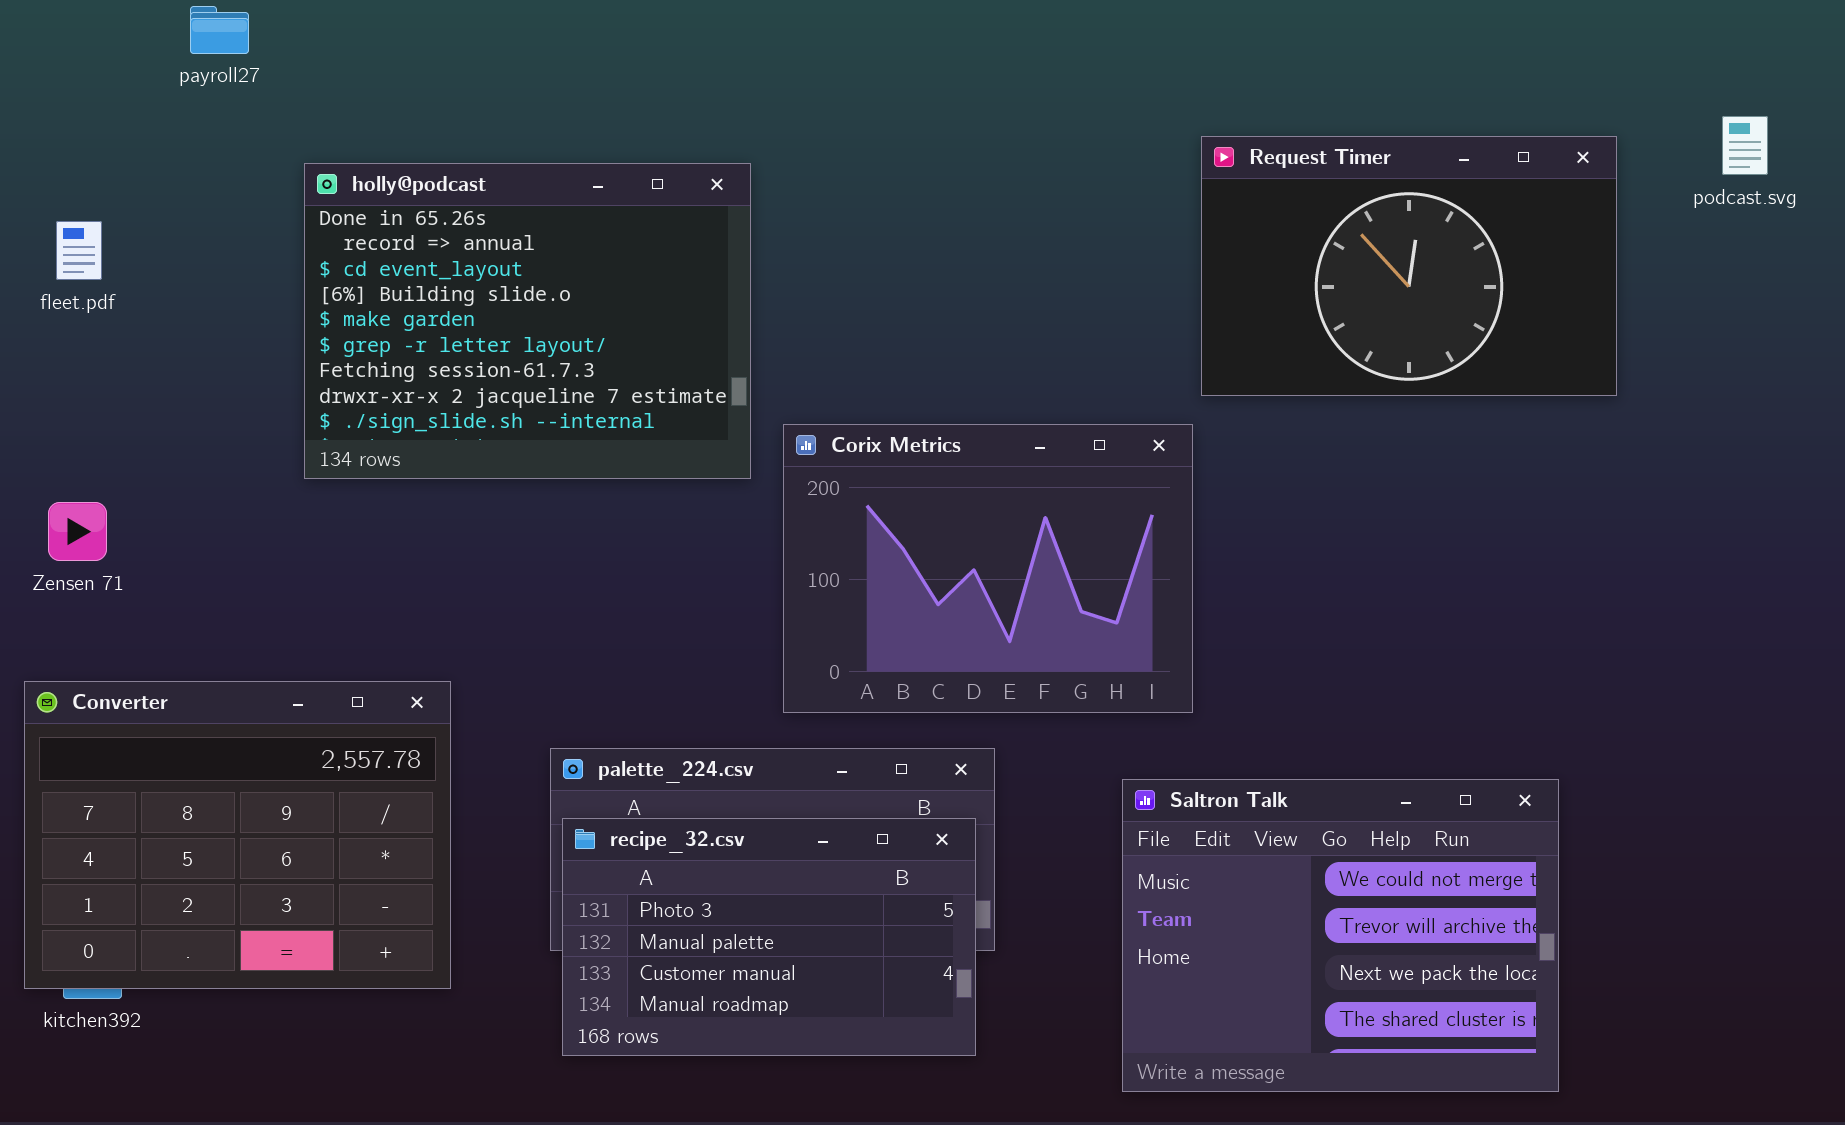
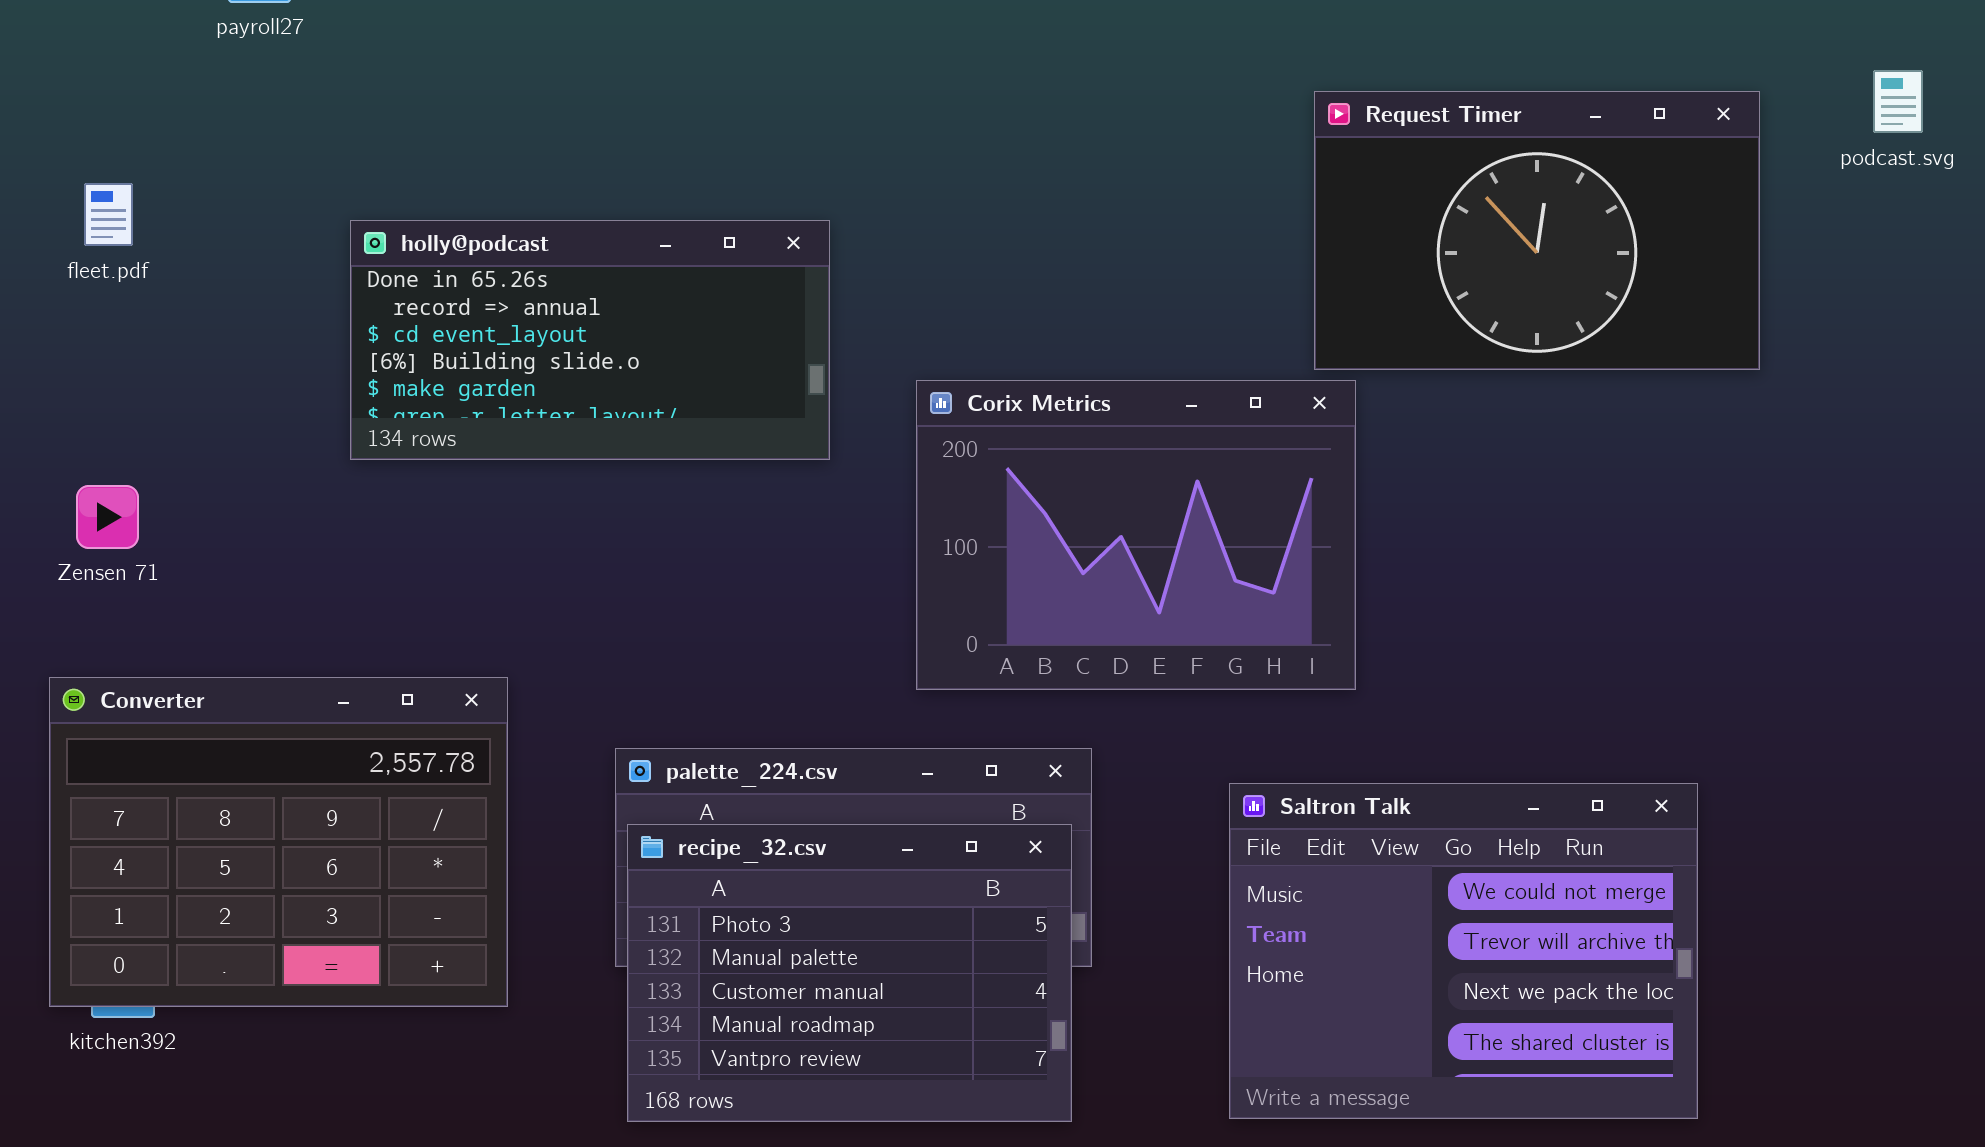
holly@podcast: [304,163,751,479] -> [350,220,830,460], resized
Corix Metrics: [783,424,1193,713] -> [916,380,1356,690], moved
recipe_32.csv: [562,818,976,1056] -> [627,824,1072,1122], resized

